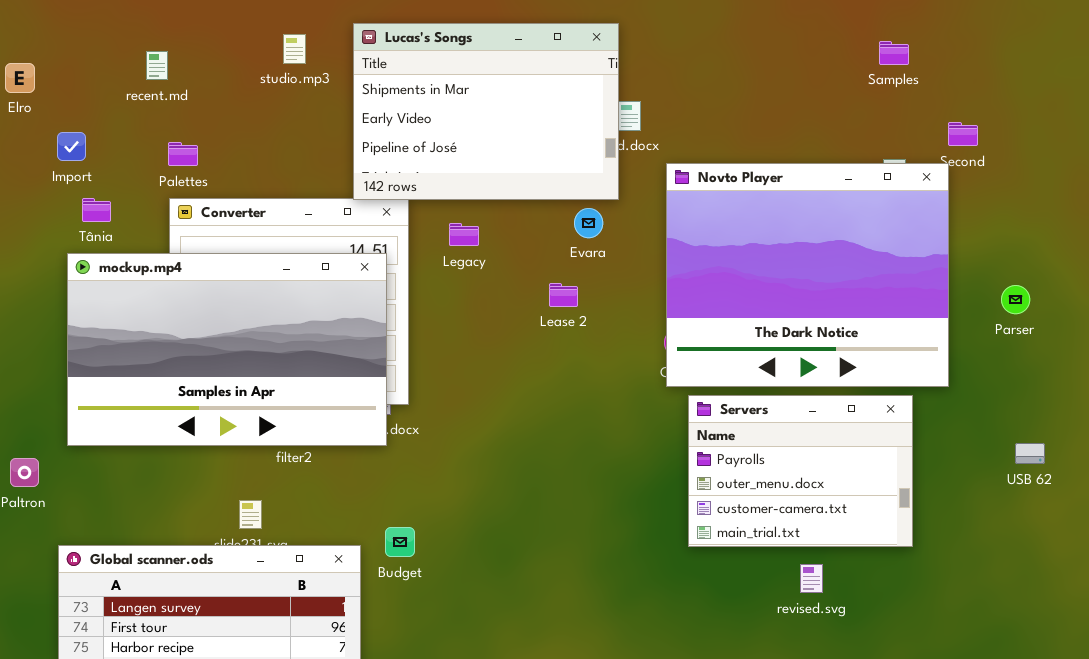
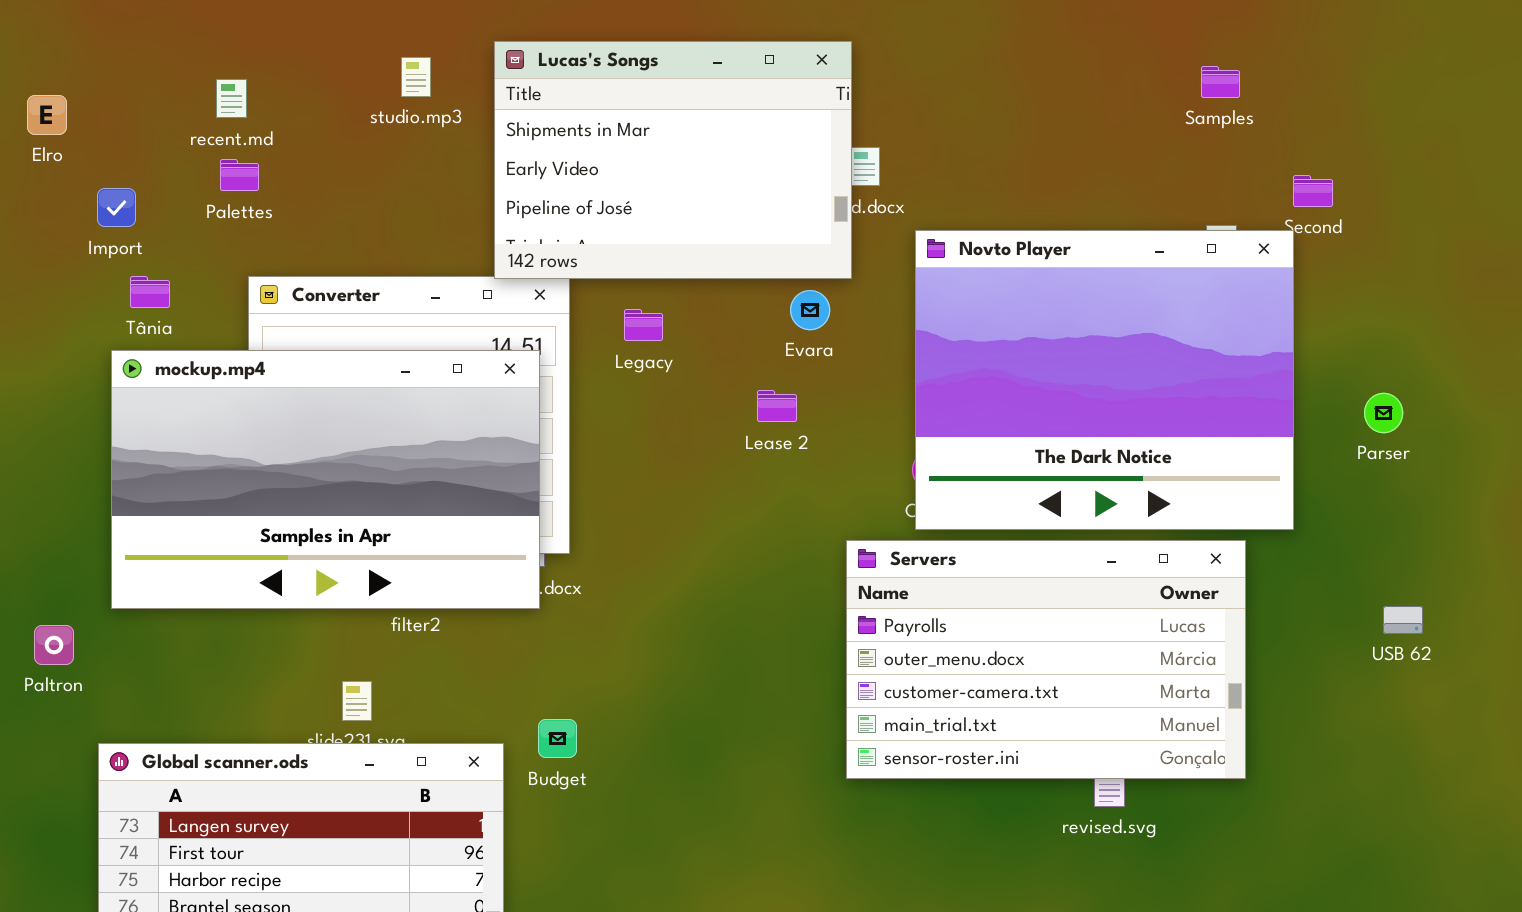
Palettes: [168,142,198,166] -> [220,159,259,191], moved
Servers: [688,395,913,547] -> [846,540,1246,779], resized

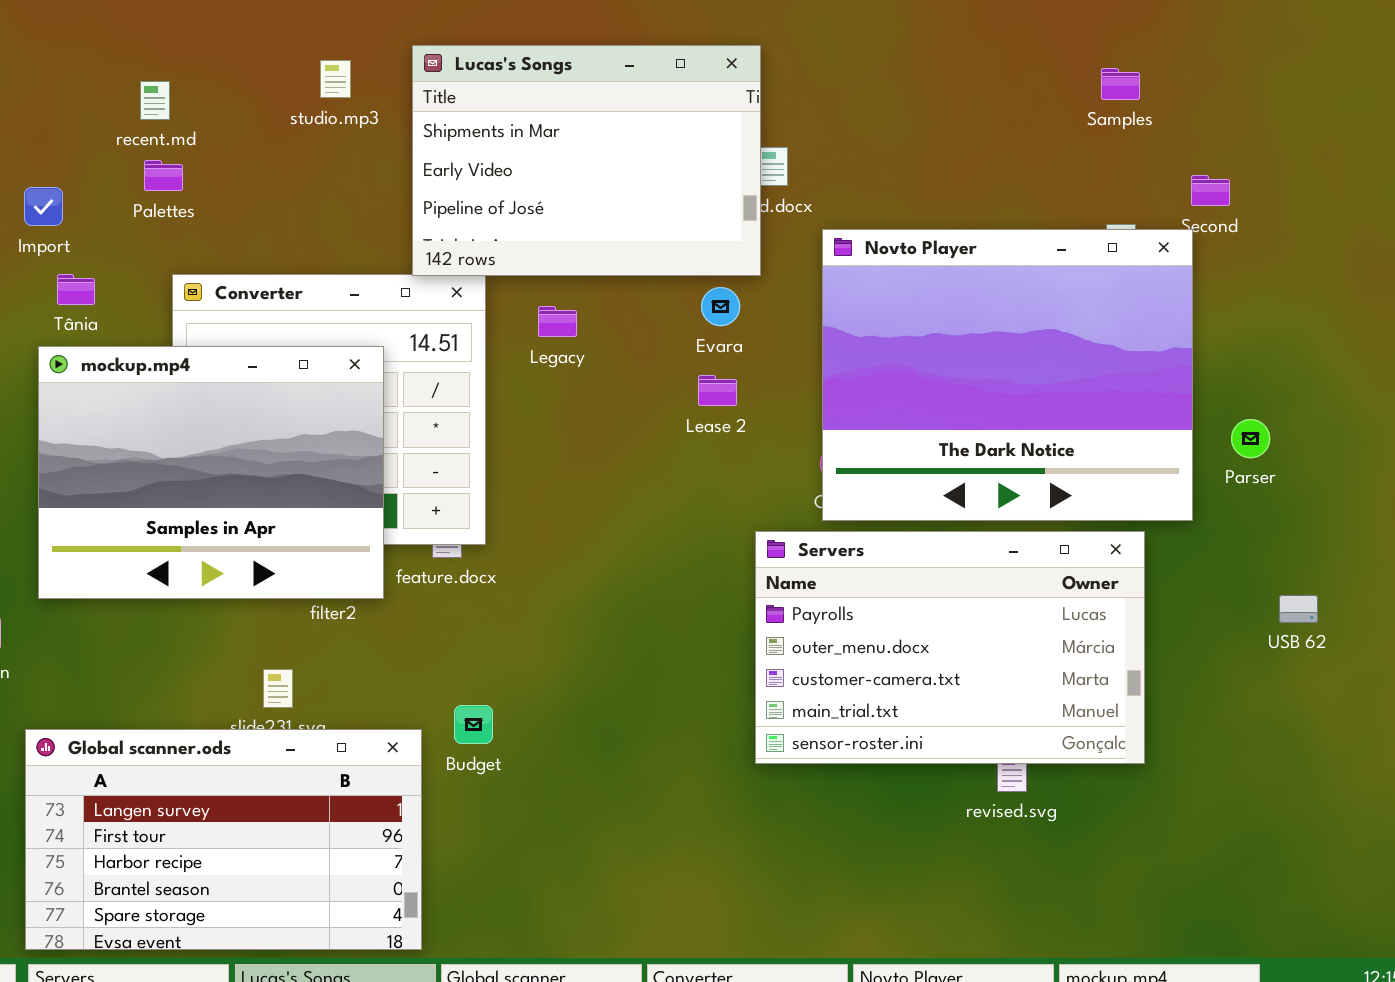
mockup.mp4: [111,350,540,609] -> [38,346,384,599], resized
Lease 2: [757,390,797,422] -> [698,375,737,406], moved
Parser: [1364,393,1403,433] -> [1231,419,1270,458], moved

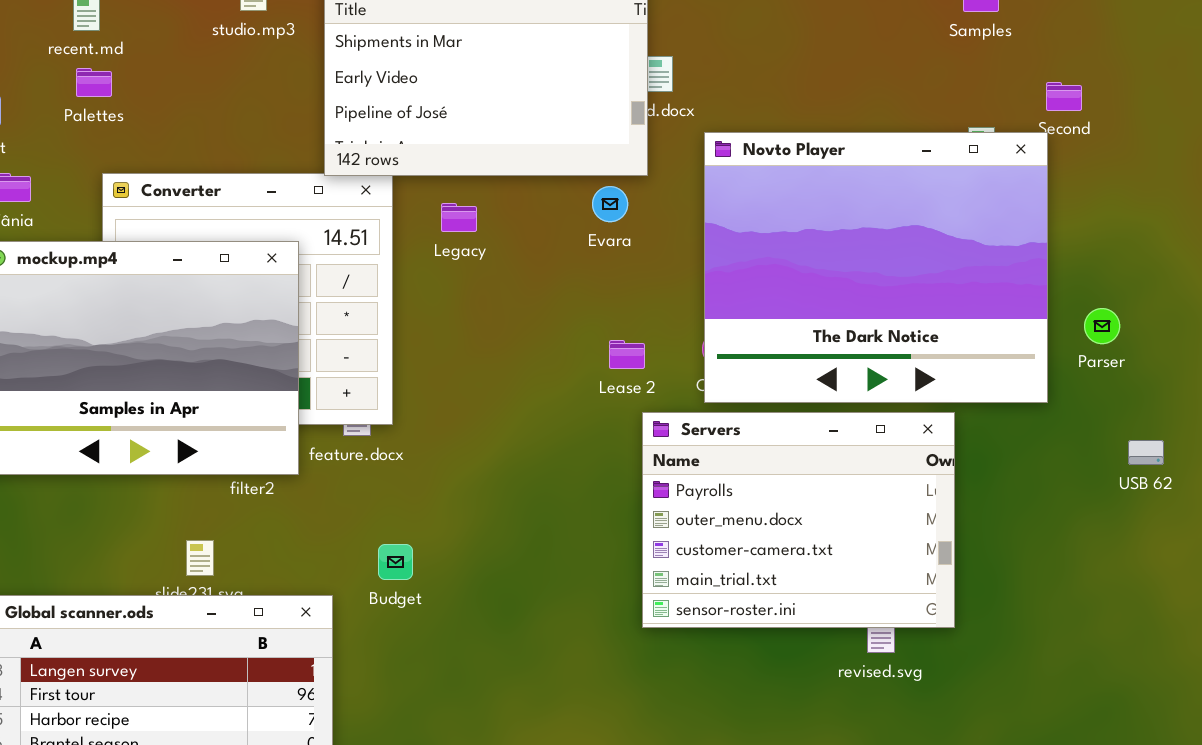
Lease 2: [698,375,737,406] -> [609,340,645,369], moved
Servers: [755,531,1145,764] -> [642,412,955,628], resized
USB 62: [1279,595,1318,623] -> [1128,440,1164,465], moved
Budget: [454,705,493,744] -> [378,544,413,580], moved

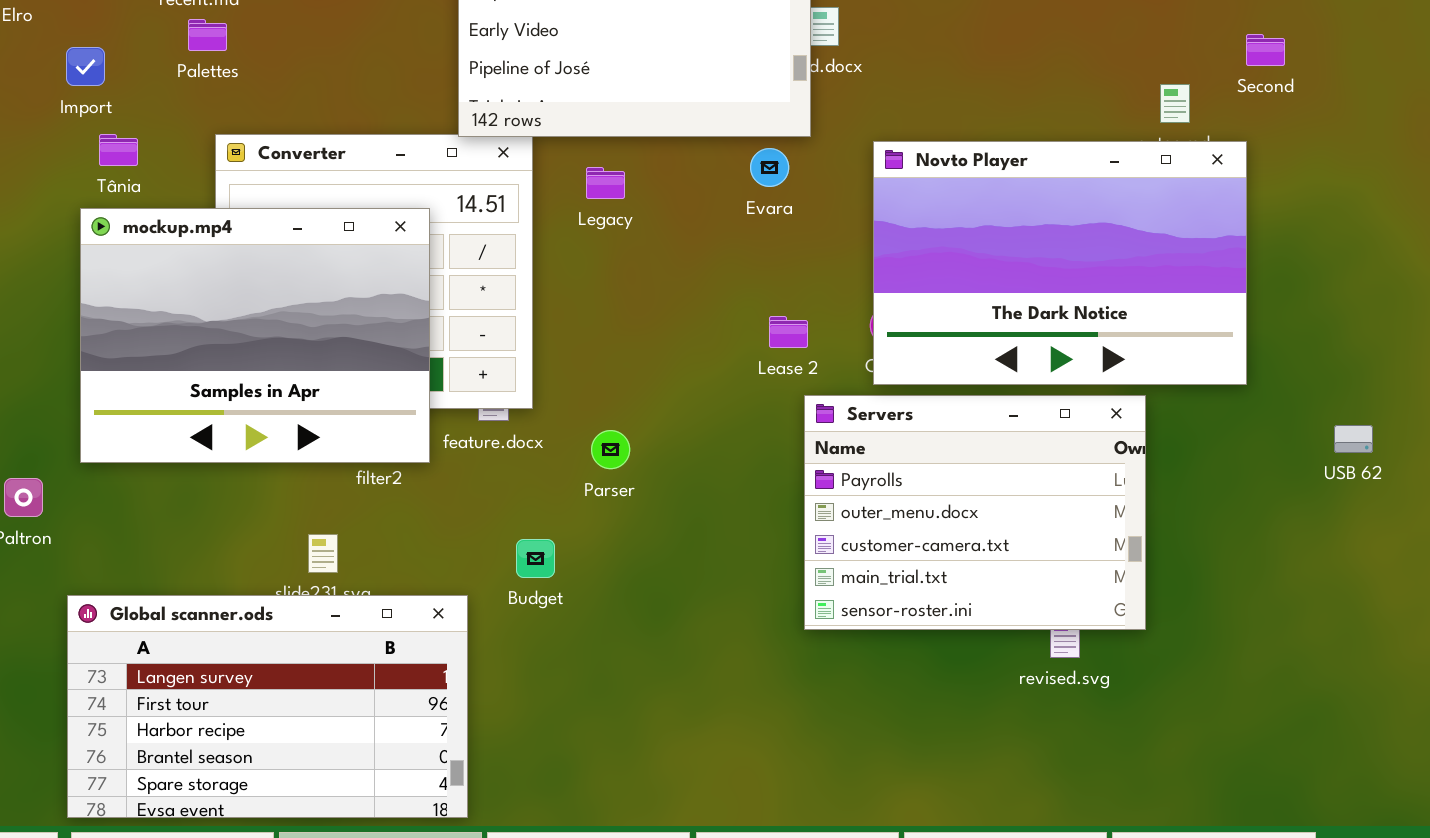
Novto Player: [704,132,1048,403] -> [873,141,1247,385], resized
Parser: [1084,308,1120,344] -> [591,430,630,469], moved

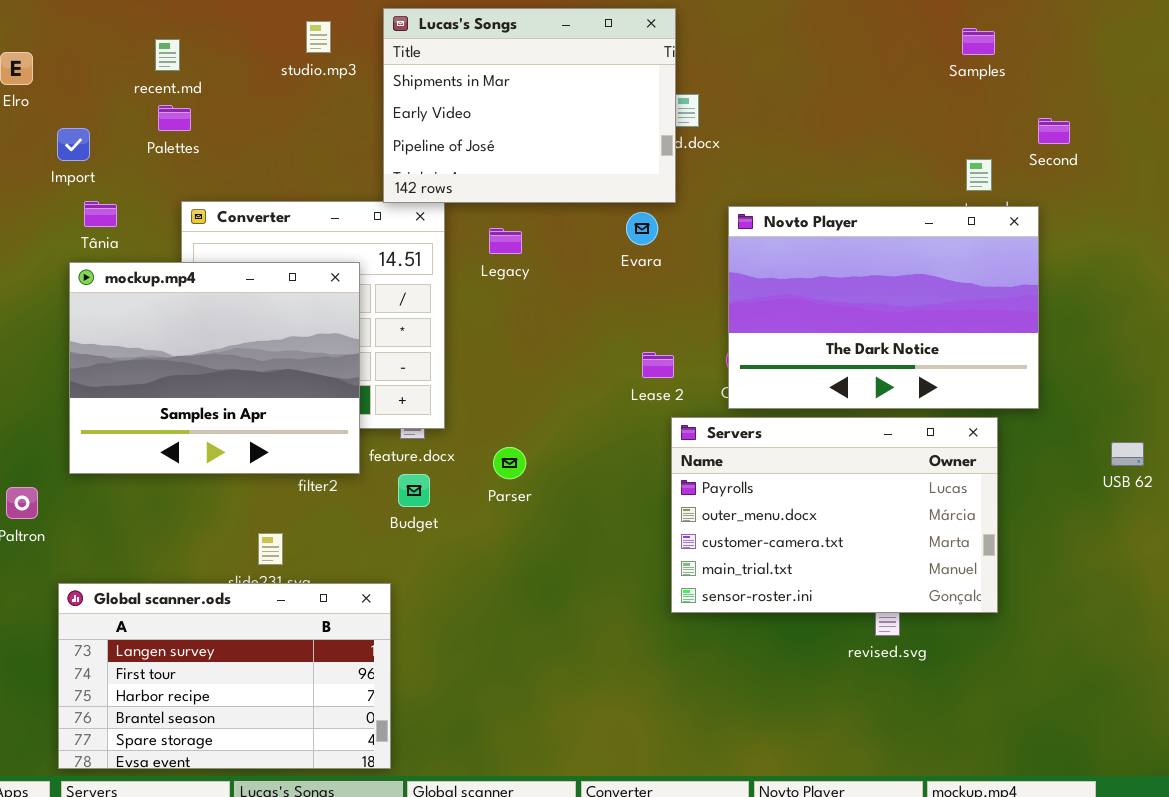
Servers: [804,395,1146,630] -> [671,417,998,613], resized
Budget: [516,539,555,578] -> [398,474,430,507], moved

